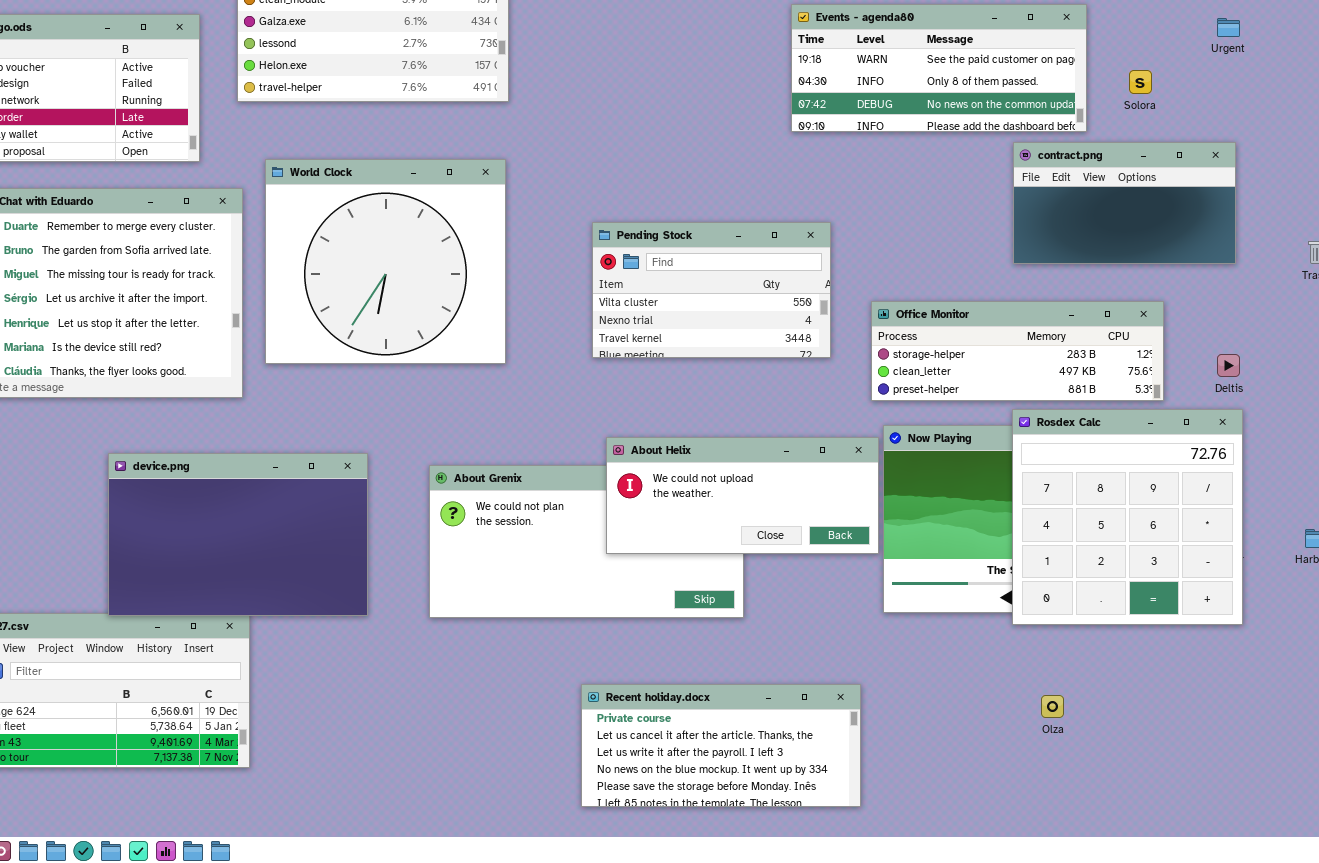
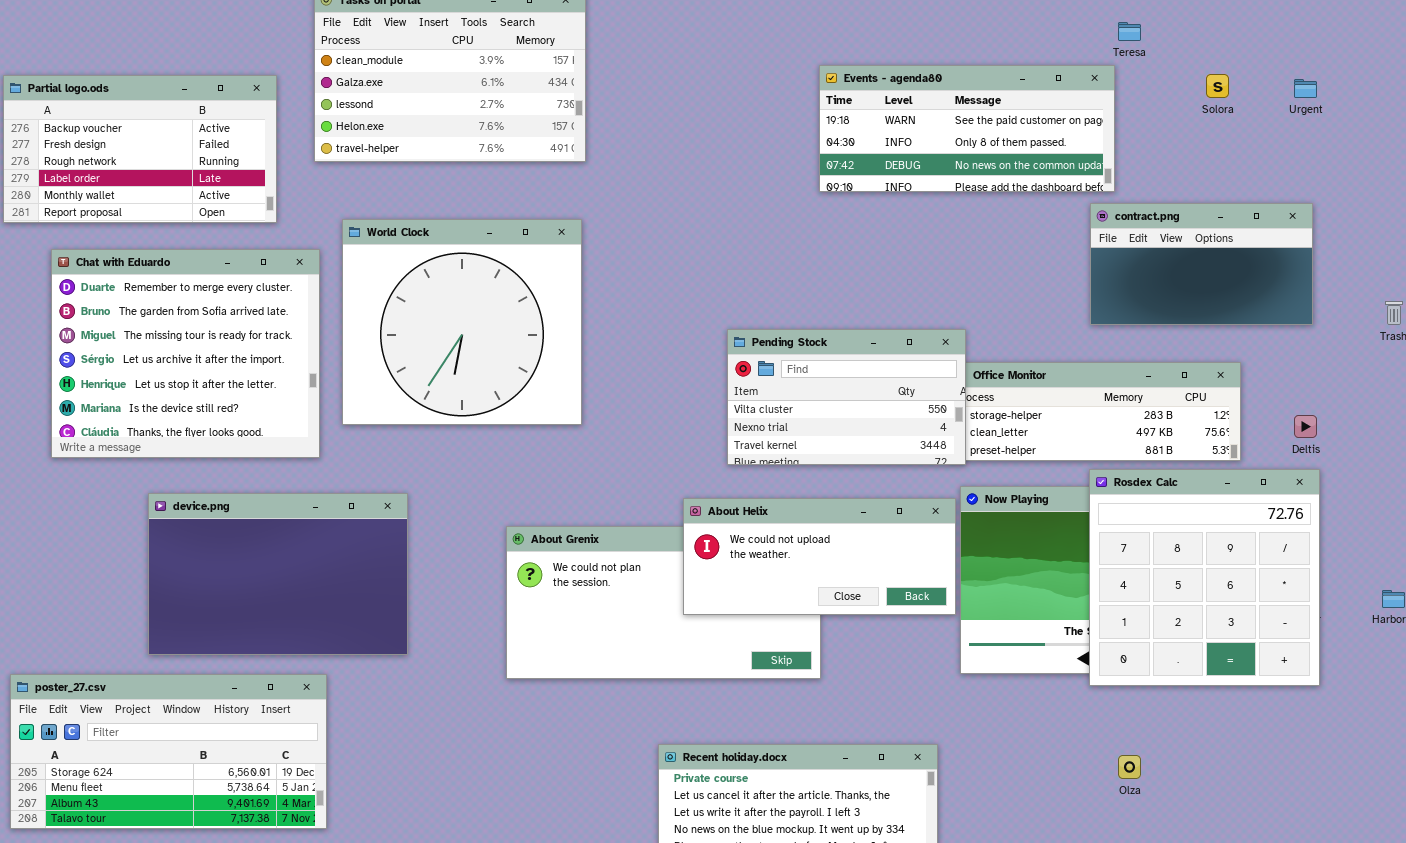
Events - agenda80: [791,4,1087,132] -> [819,65,1115,192], moved
Solora: [1129,70,1152,94] -> [1206,74,1229,98], moved
Pending Stock: [592,222,831,358] -> [727,329,966,465], moved
device.png: [108,453,368,616] -> [148,493,408,655], moved

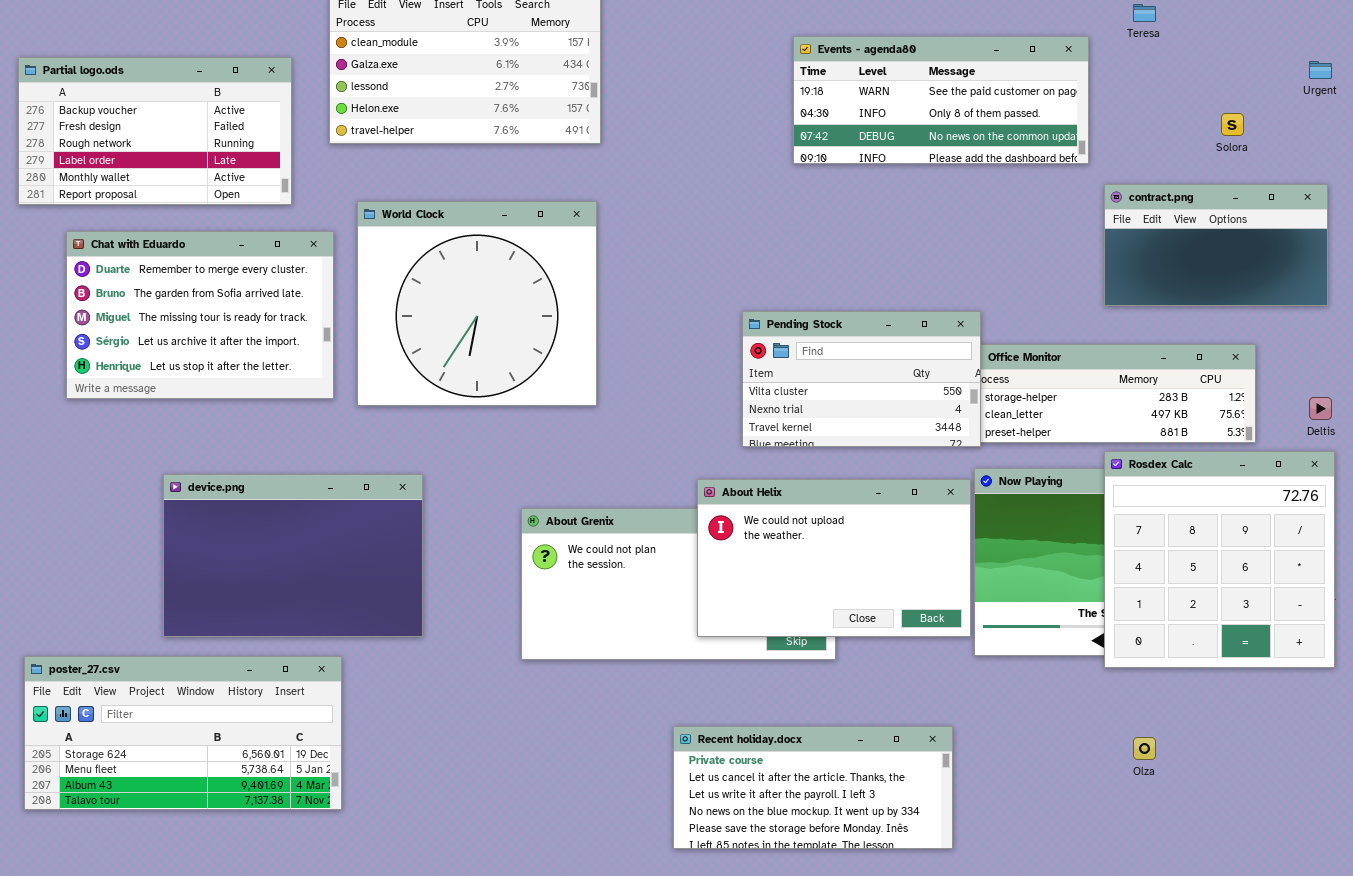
Events - agenda80: [819,65,1115,192] -> [793,36,1089,164], moved
Solora: [1206,74,1229,98] -> [1221,113,1244,136], moved
Chat with Eduardo: [51,249,320,458] -> [66,231,334,399], resized
About Helix: [683,498,956,615] -> [697,479,971,637], resized

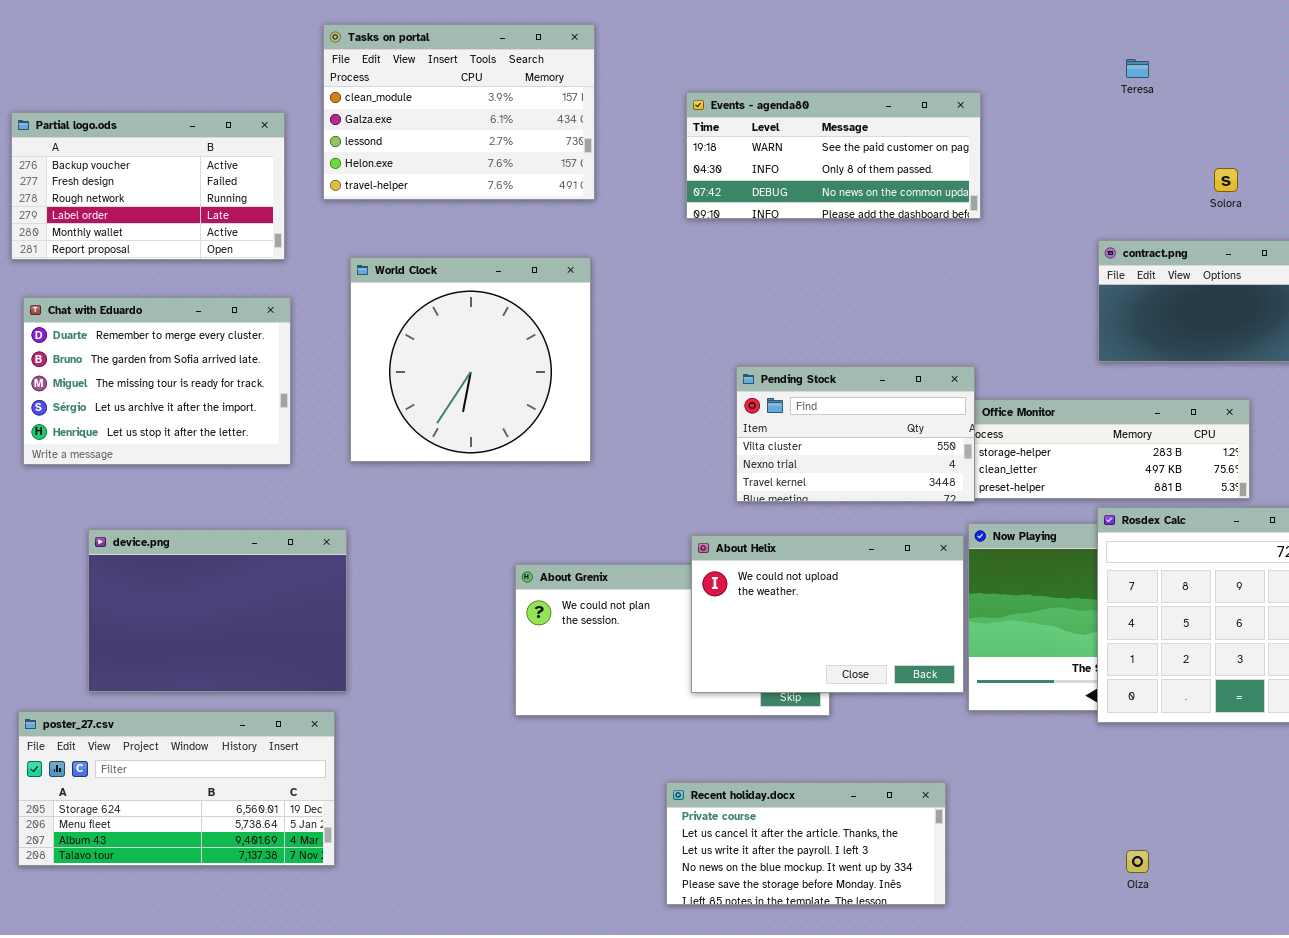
Events - agenda80: [793,36,1089,164] -> [686,92,981,219], moved
Chat with Eduardo: [66,231,334,399] -> [23,297,291,465], moved
device.png: [163,474,423,637] -> [88,529,347,692], moved
Olza: [1133,737,1156,760] -> [1126,850,1149,873], moved

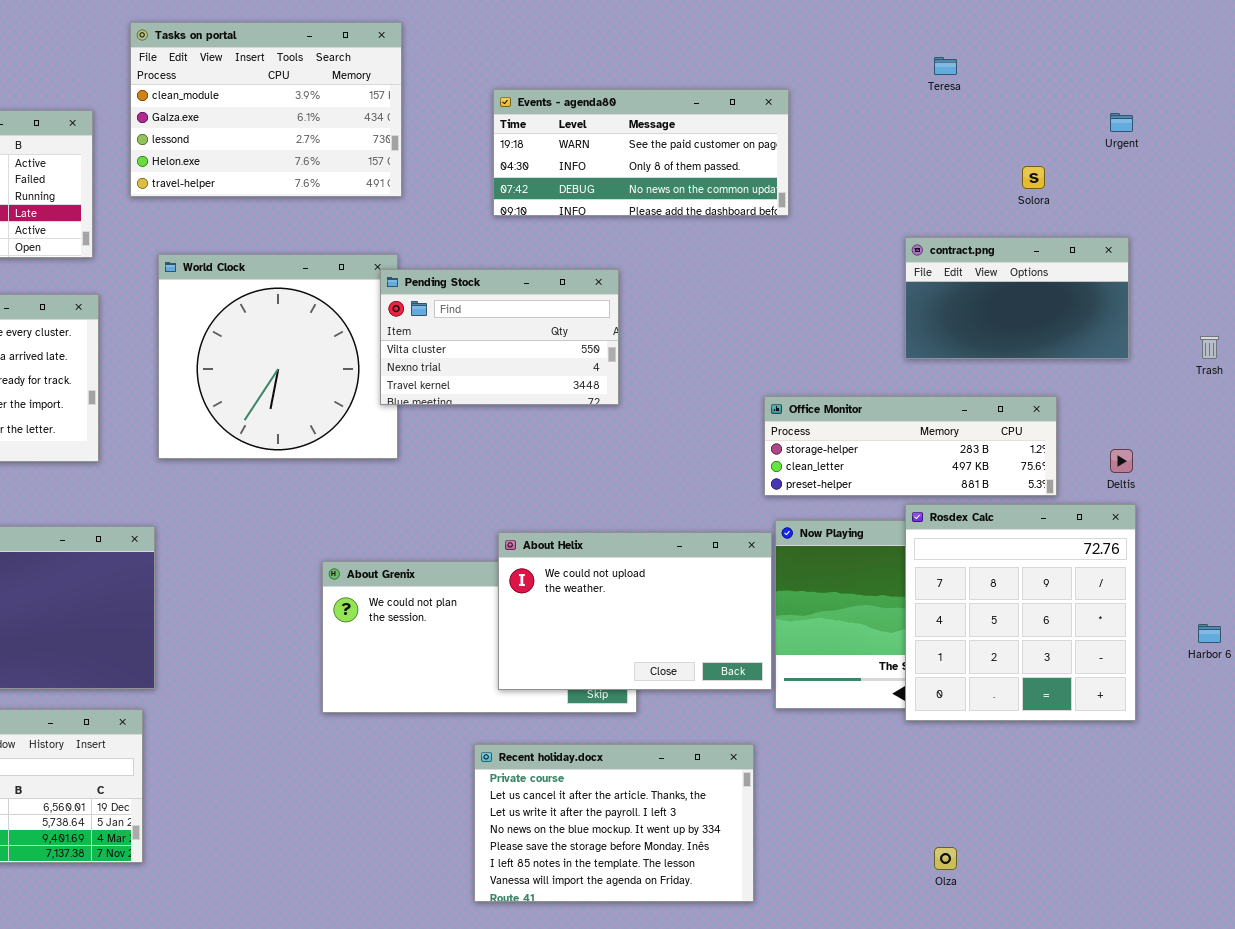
Pending Stock: [736,366,975,502] -> [380,269,619,405], moved
Recent holiday.docx: [666,782,946,905] -> [474,744,754,902], resized

